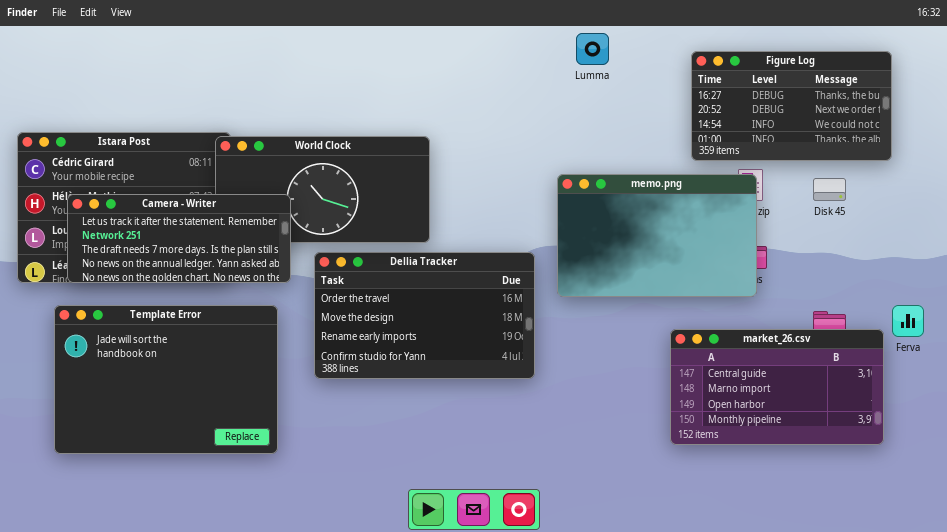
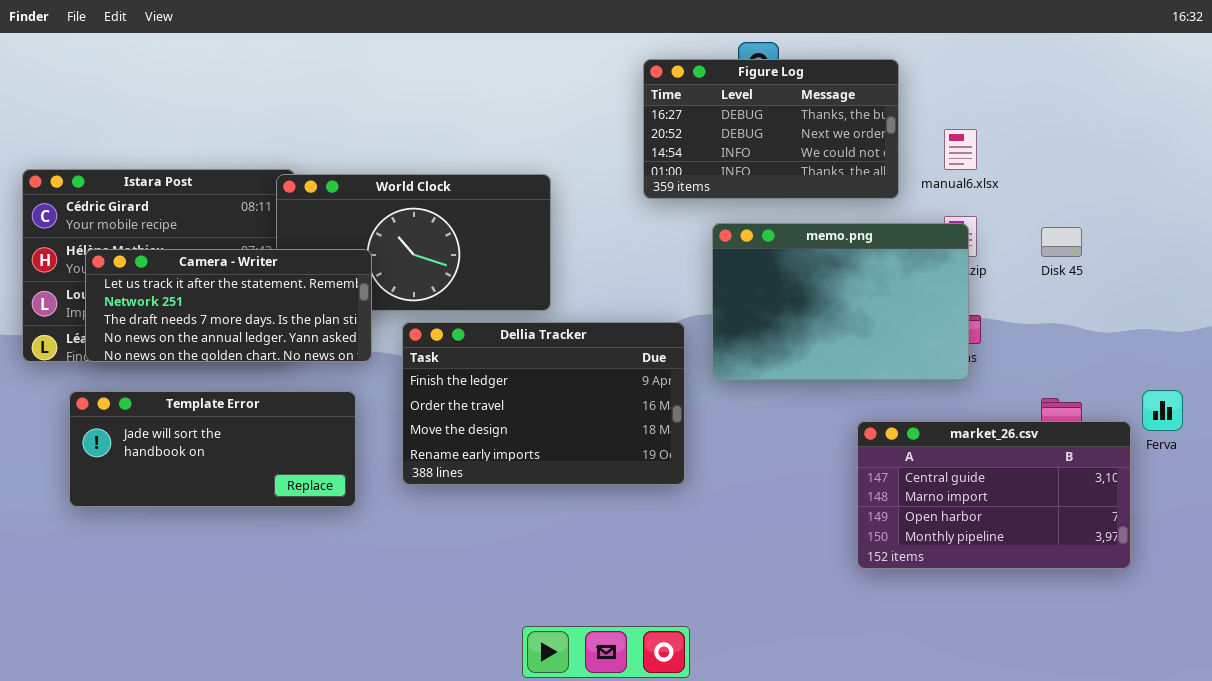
Figure Log: [691,51,892,161] -> [643,59,899,199], moved
Dellia Tracker: [314,252,535,379] -> [402,322,685,485], scrolled up 1 row
Template Error: [54,305,278,454] -> [69,391,356,507], resized

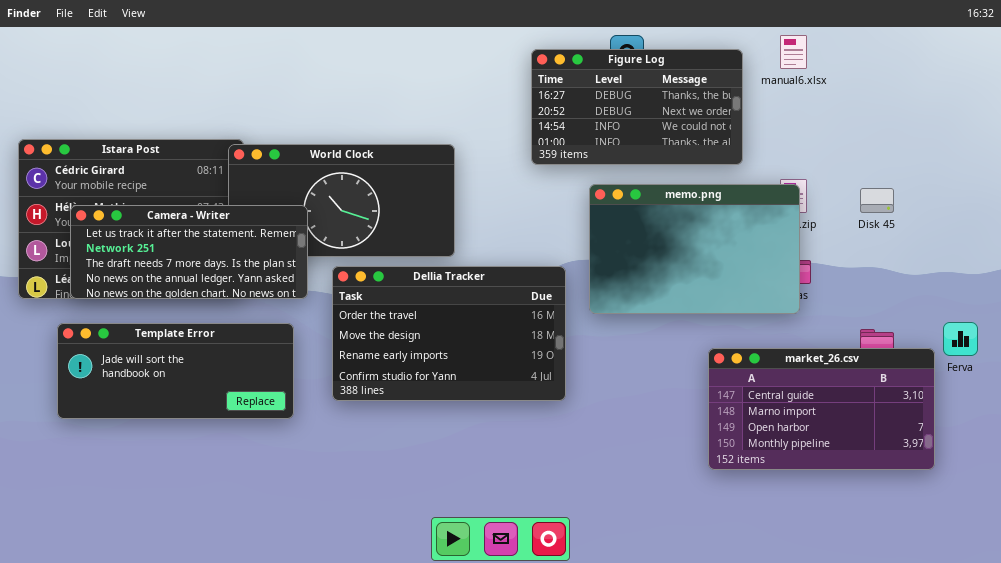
manual6.xlsx: [944,129,977,170] -> [780,35,807,69], moved
Dellia Tracker: [402,322,685,485] -> [332,266,566,401], scrolled down 1 row

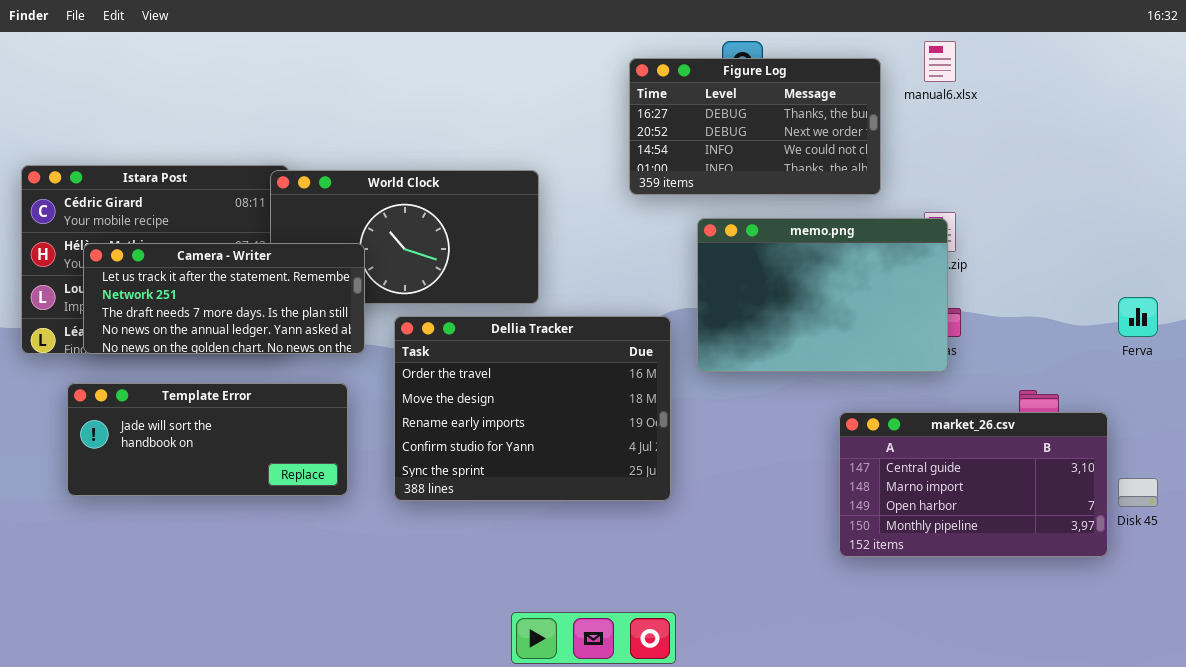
Disk 45: [860,188,894,213] -> [1118,478,1158,507], moved
Dellia Tracker: [332,266,566,401] -> [394,316,671,501], resized
Ferva: [943,322,978,356] -> [1118,297,1158,337], moved

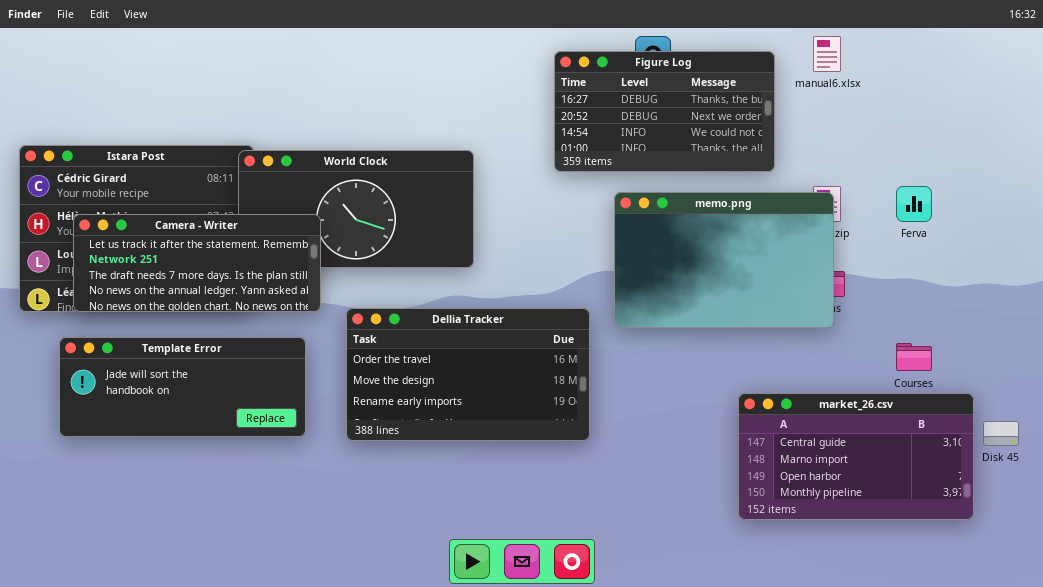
Ferva: [1118,297,1158,337] -> [896,186,932,222], moved
Dellia Tracker: [394,316,671,501] -> [346,308,590,441], resized
market_26.csv: [839,412,1108,557] -> [738,393,974,520], moved

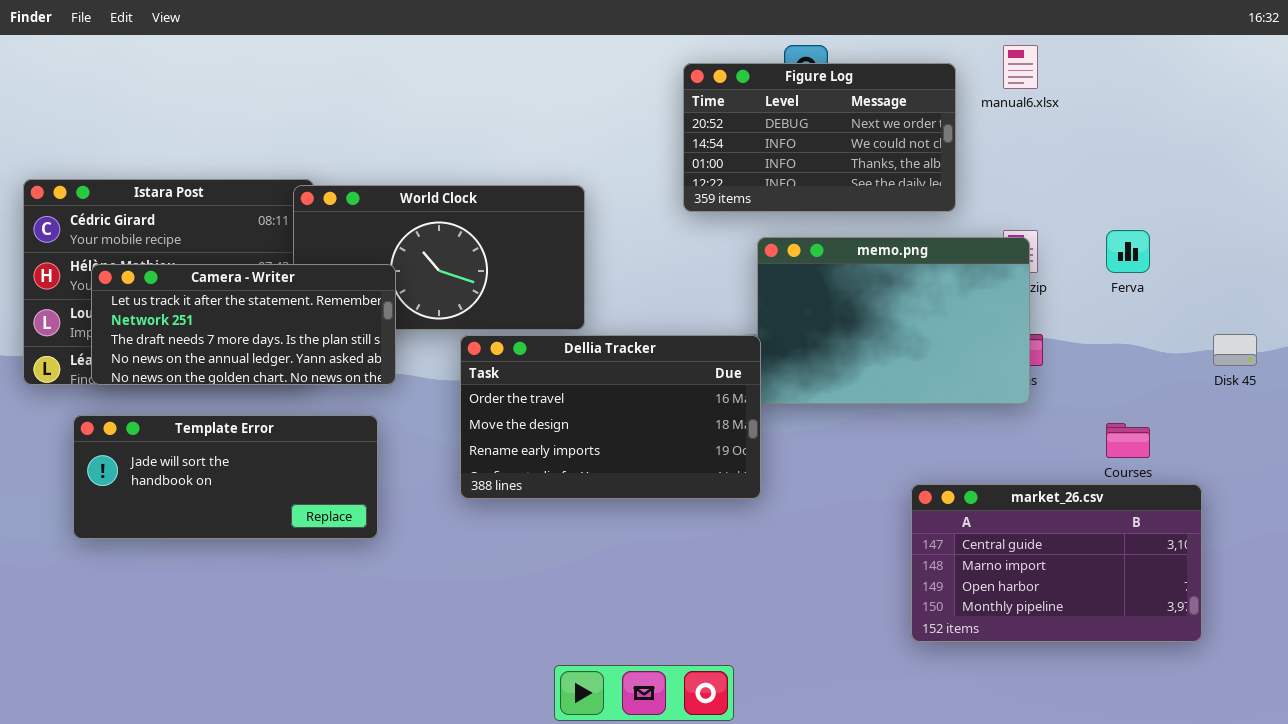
Figure Log: [554,51,775,172] -> [683,63,956,212], scrolled down 1 row
Dellia Tracker: [346,308,590,441] -> [460,335,761,499], moved
Disk 45: [983,421,1019,446] -> [1213,334,1257,366], moved

